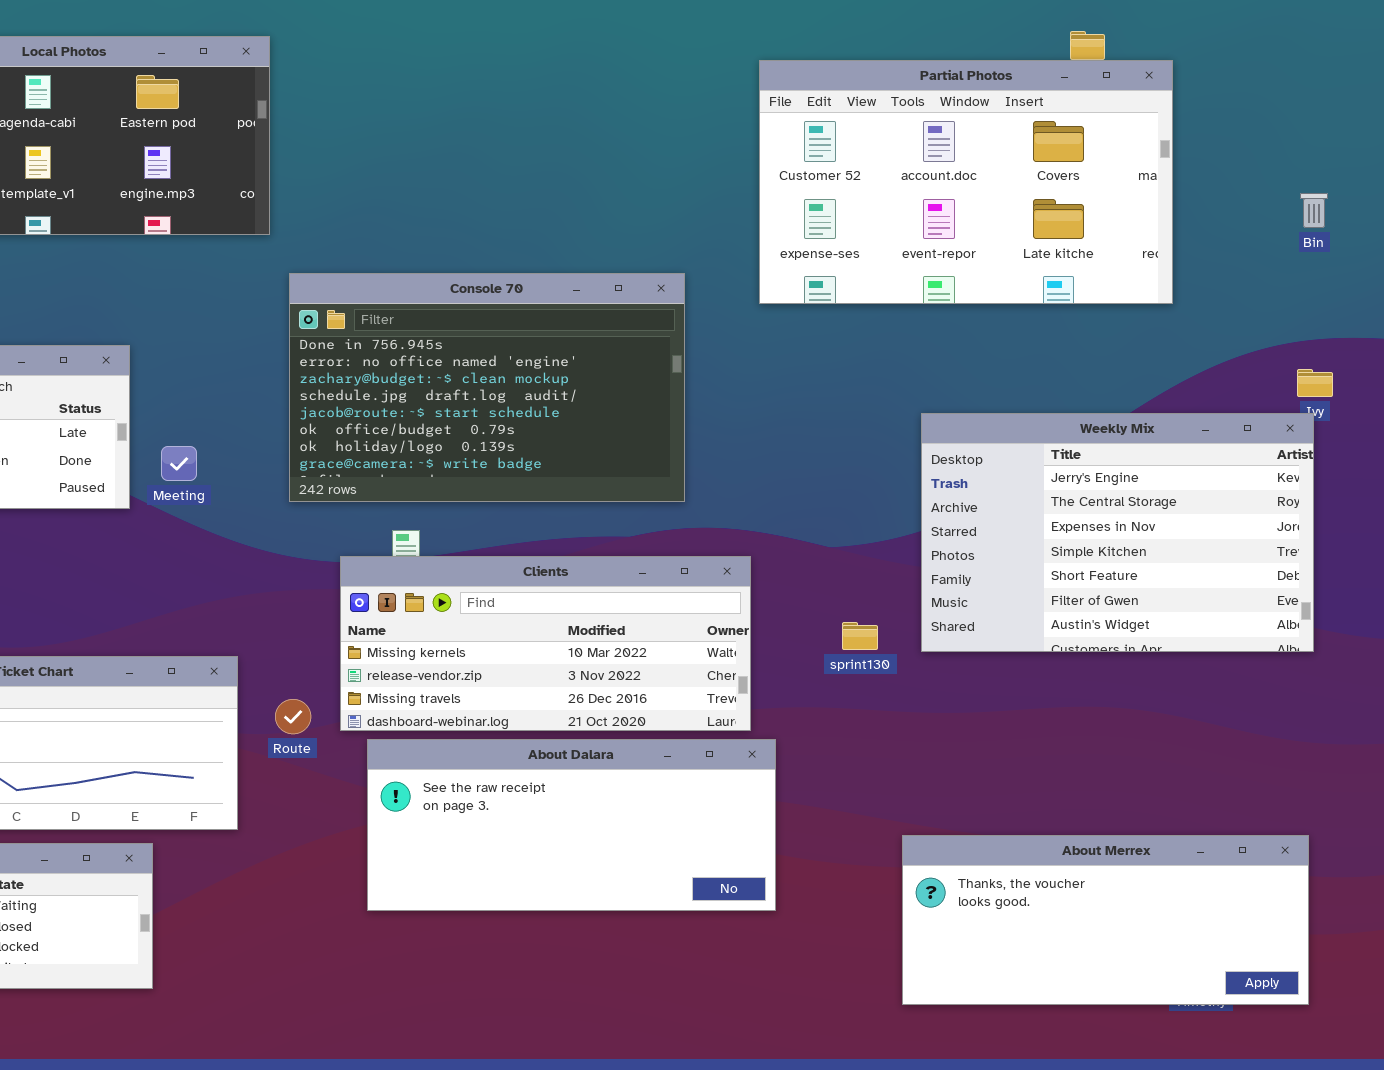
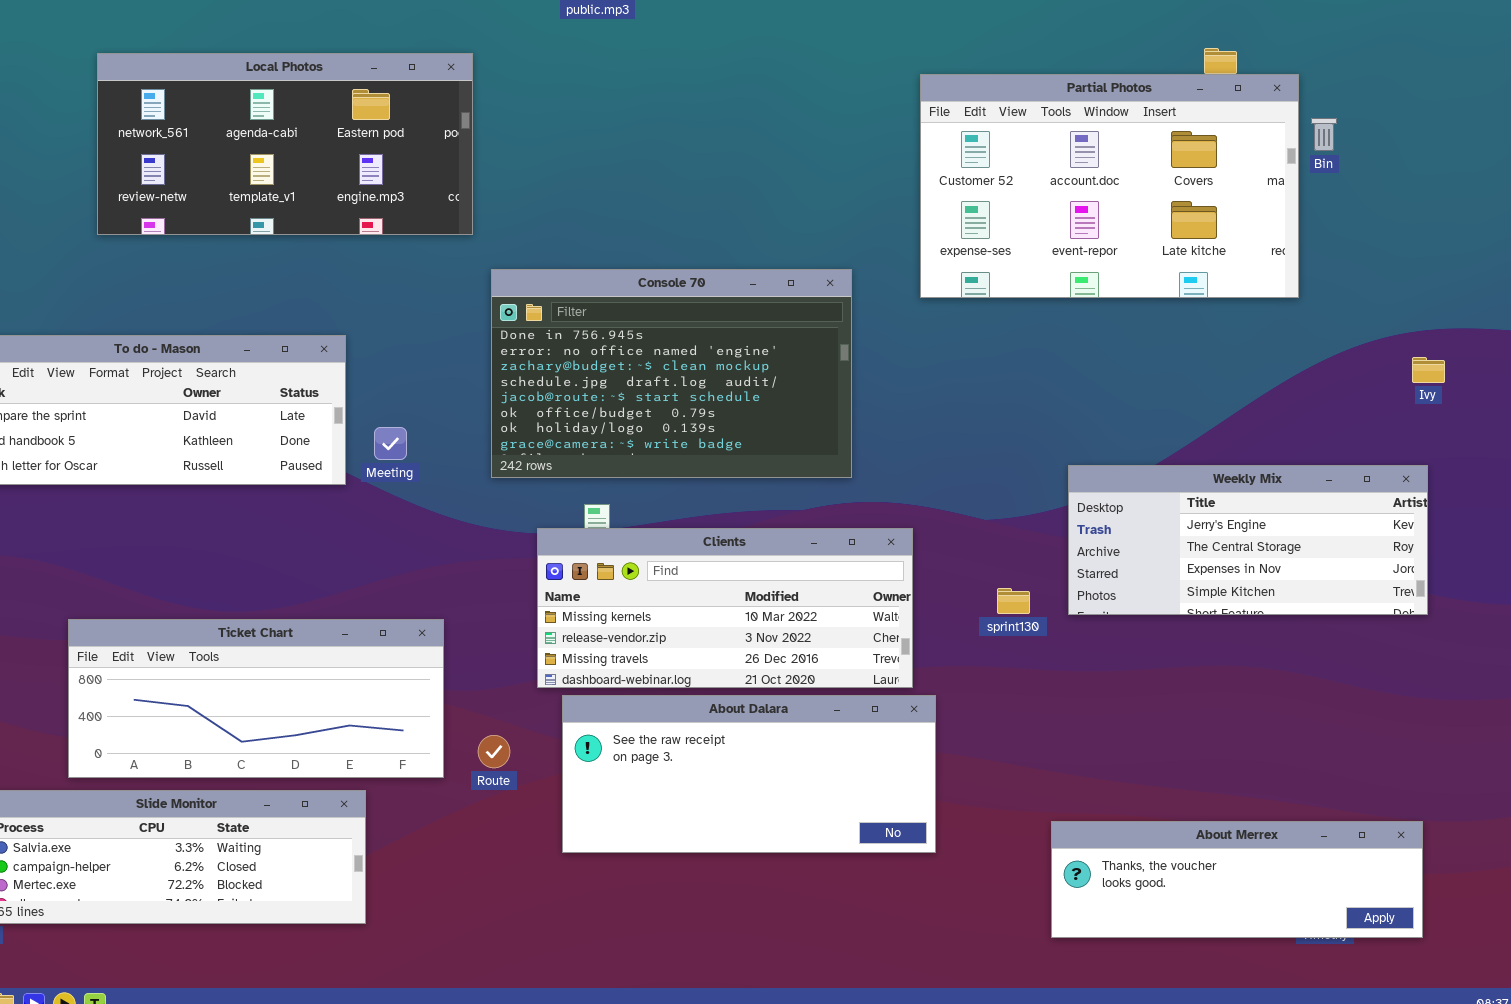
Bin: [1300,193,1328,228] -> [1311,118,1337,151], moved
Weekly Mix: [921,413,1314,652] -> [1068,465,1428,615], resized
Route: [275,699,311,734] -> [478,735,510,768], moved
About Merrex: [902,835,1309,1005] -> [1051,821,1423,938], resized

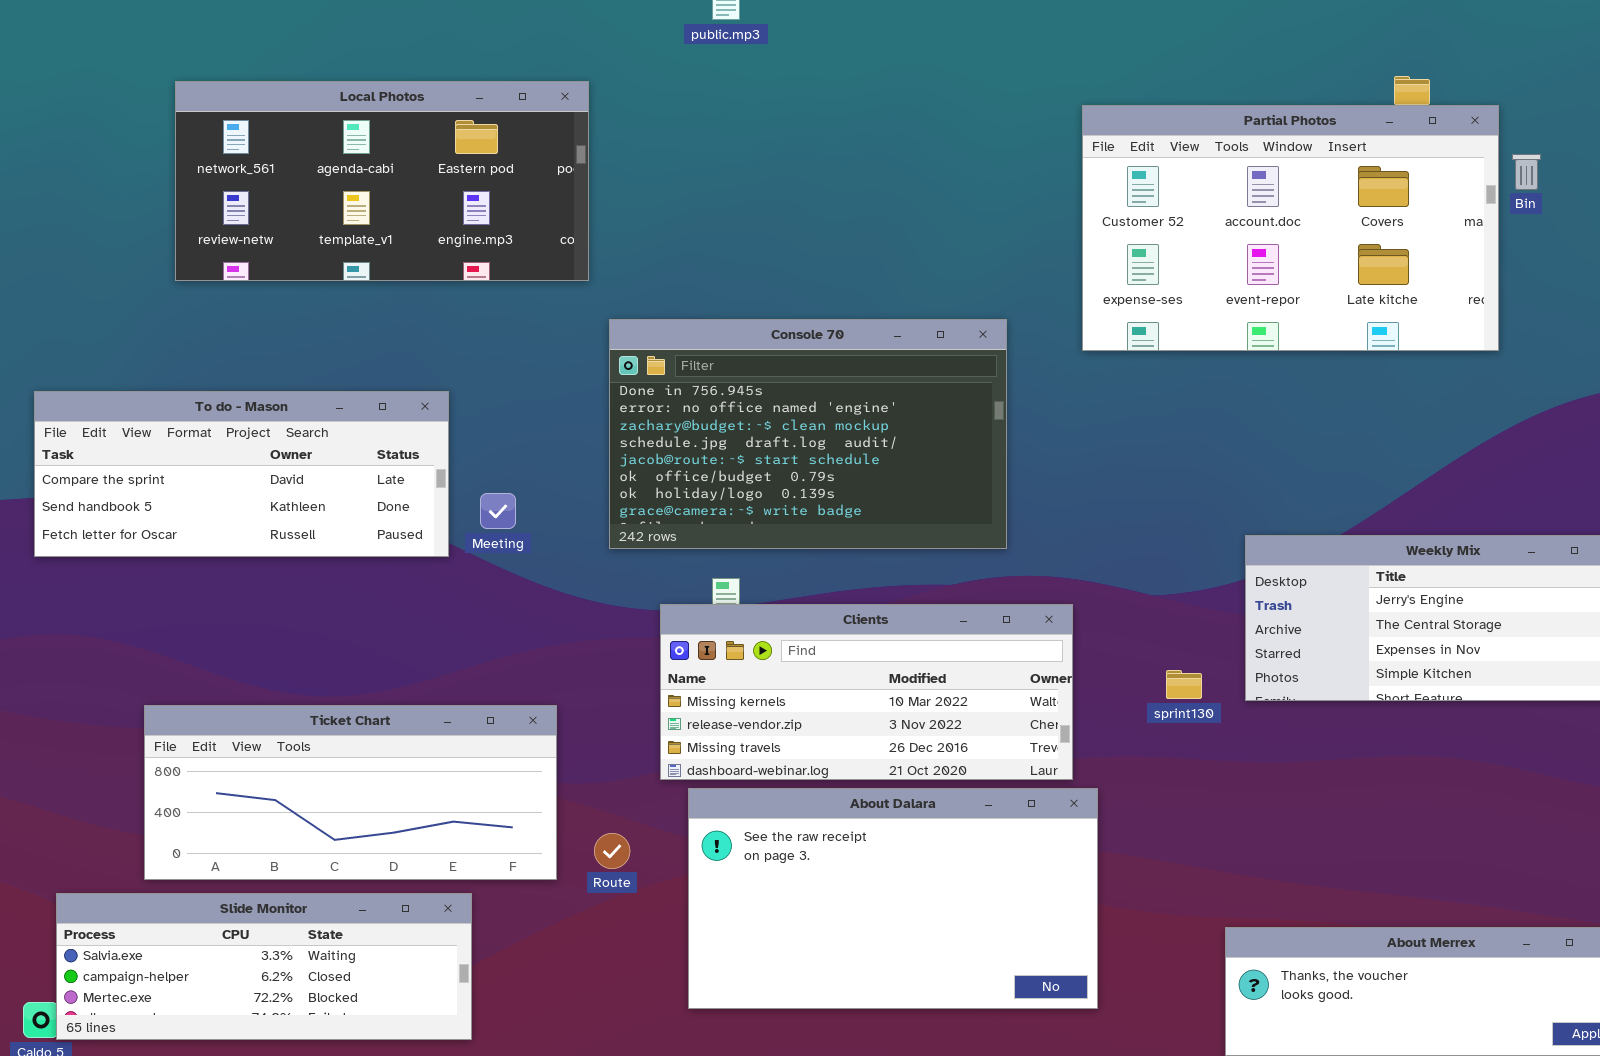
About Dalara: [562,695,936,853] -> [688,788,1098,1009], resized

